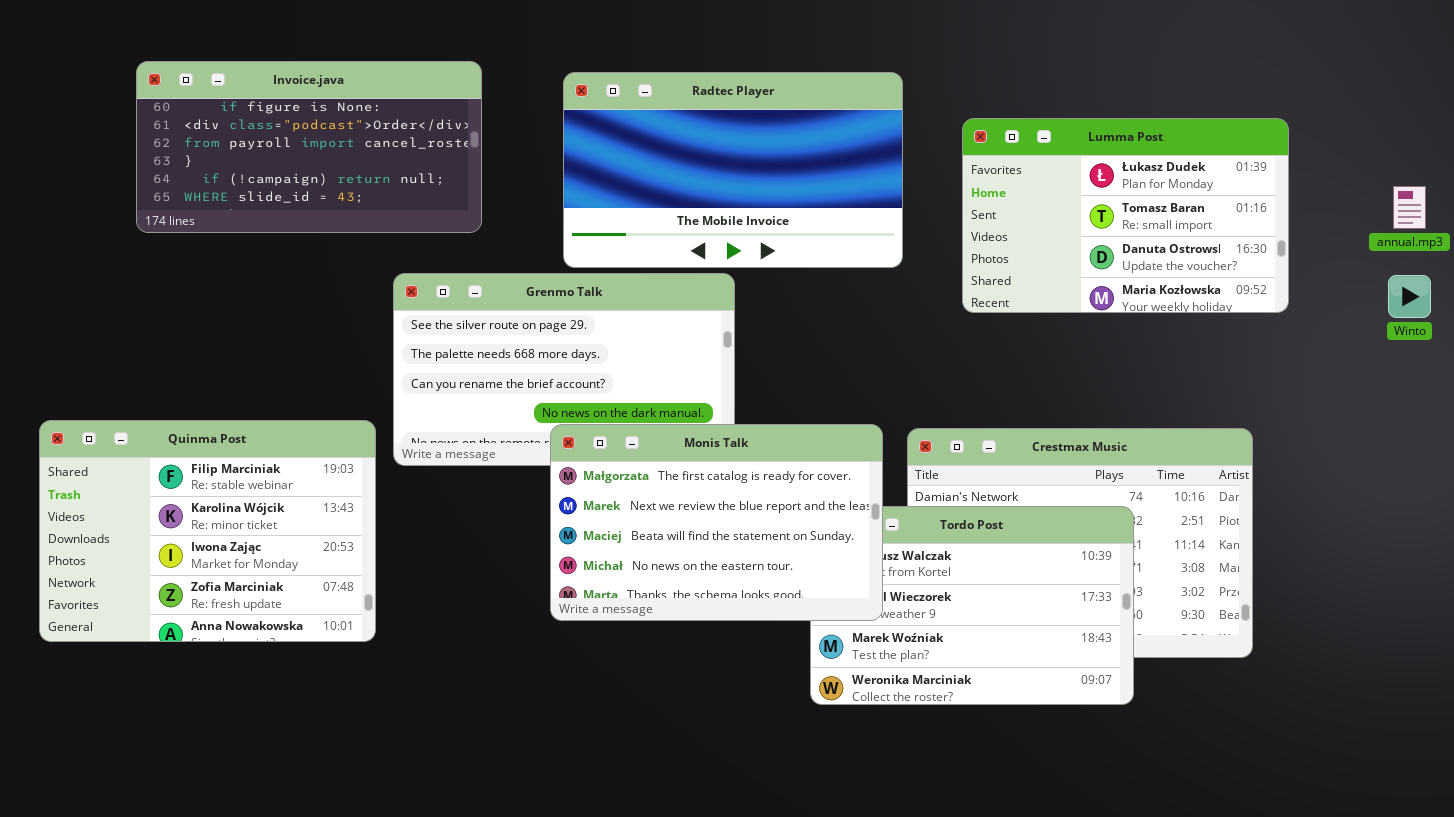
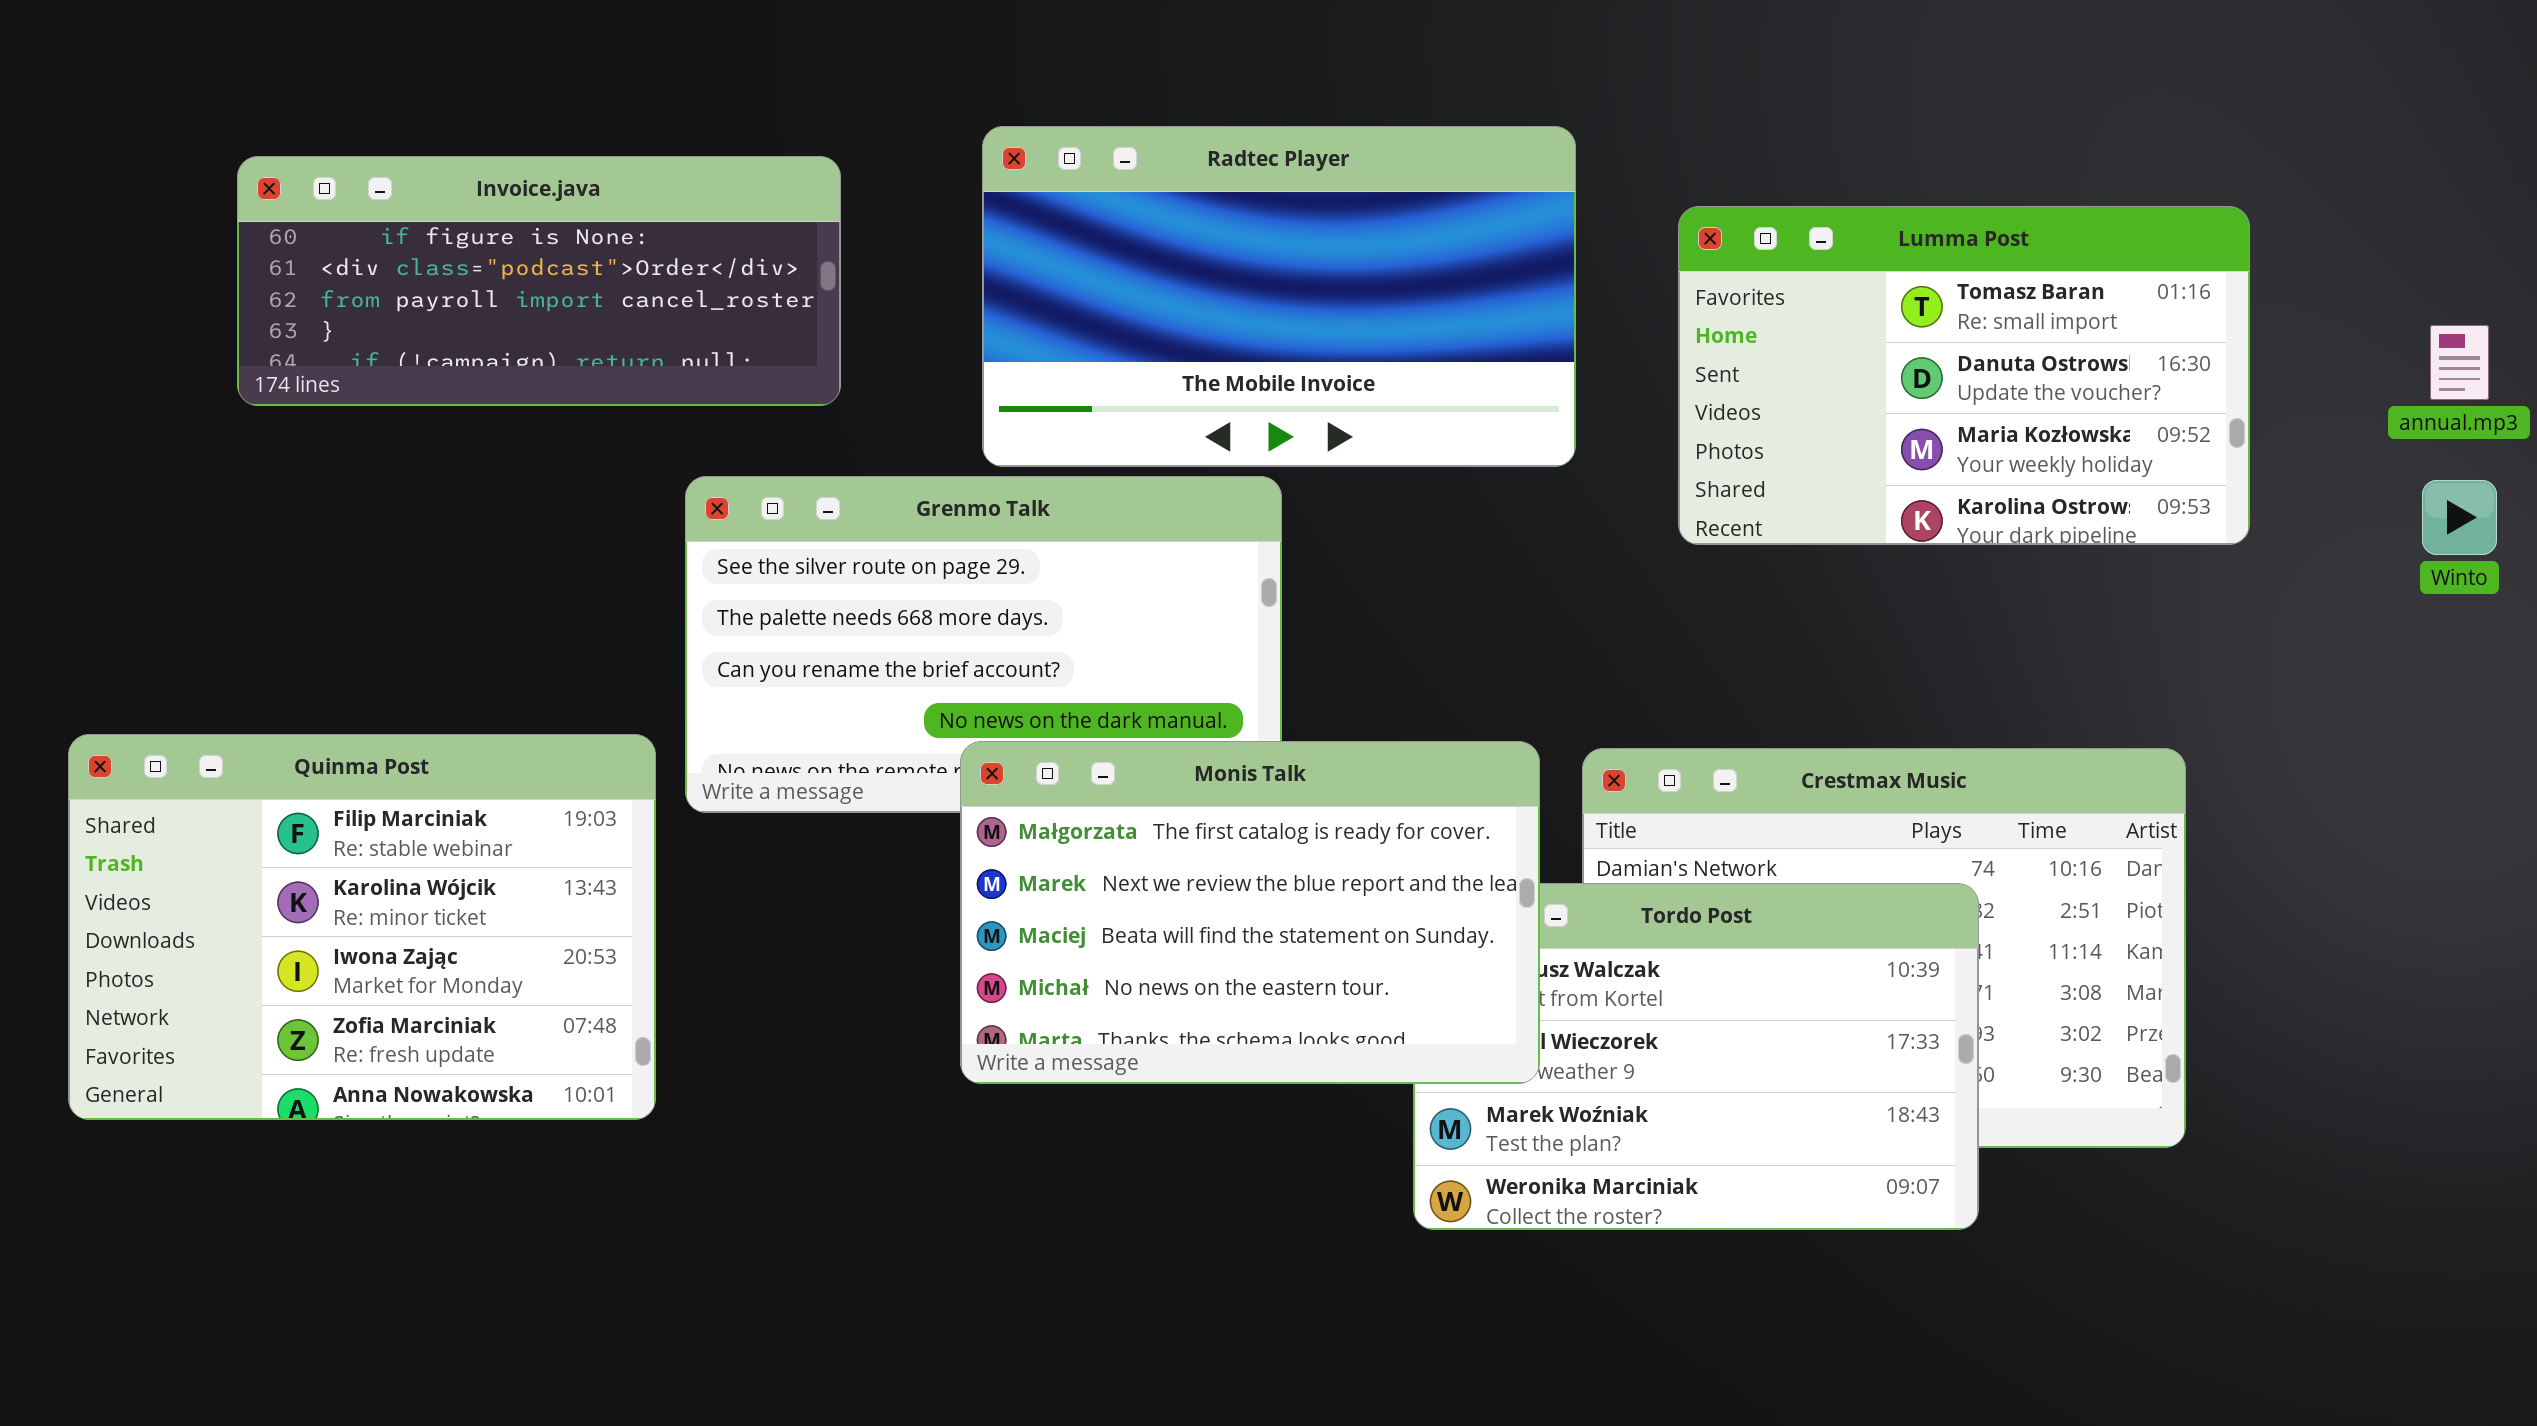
Invoice.java: [136,61,482,233] -> [237,156,841,406], resized
Lumma Post: [962,118,1289,313] -> [1678,206,2250,545], scrolled down 1 row

